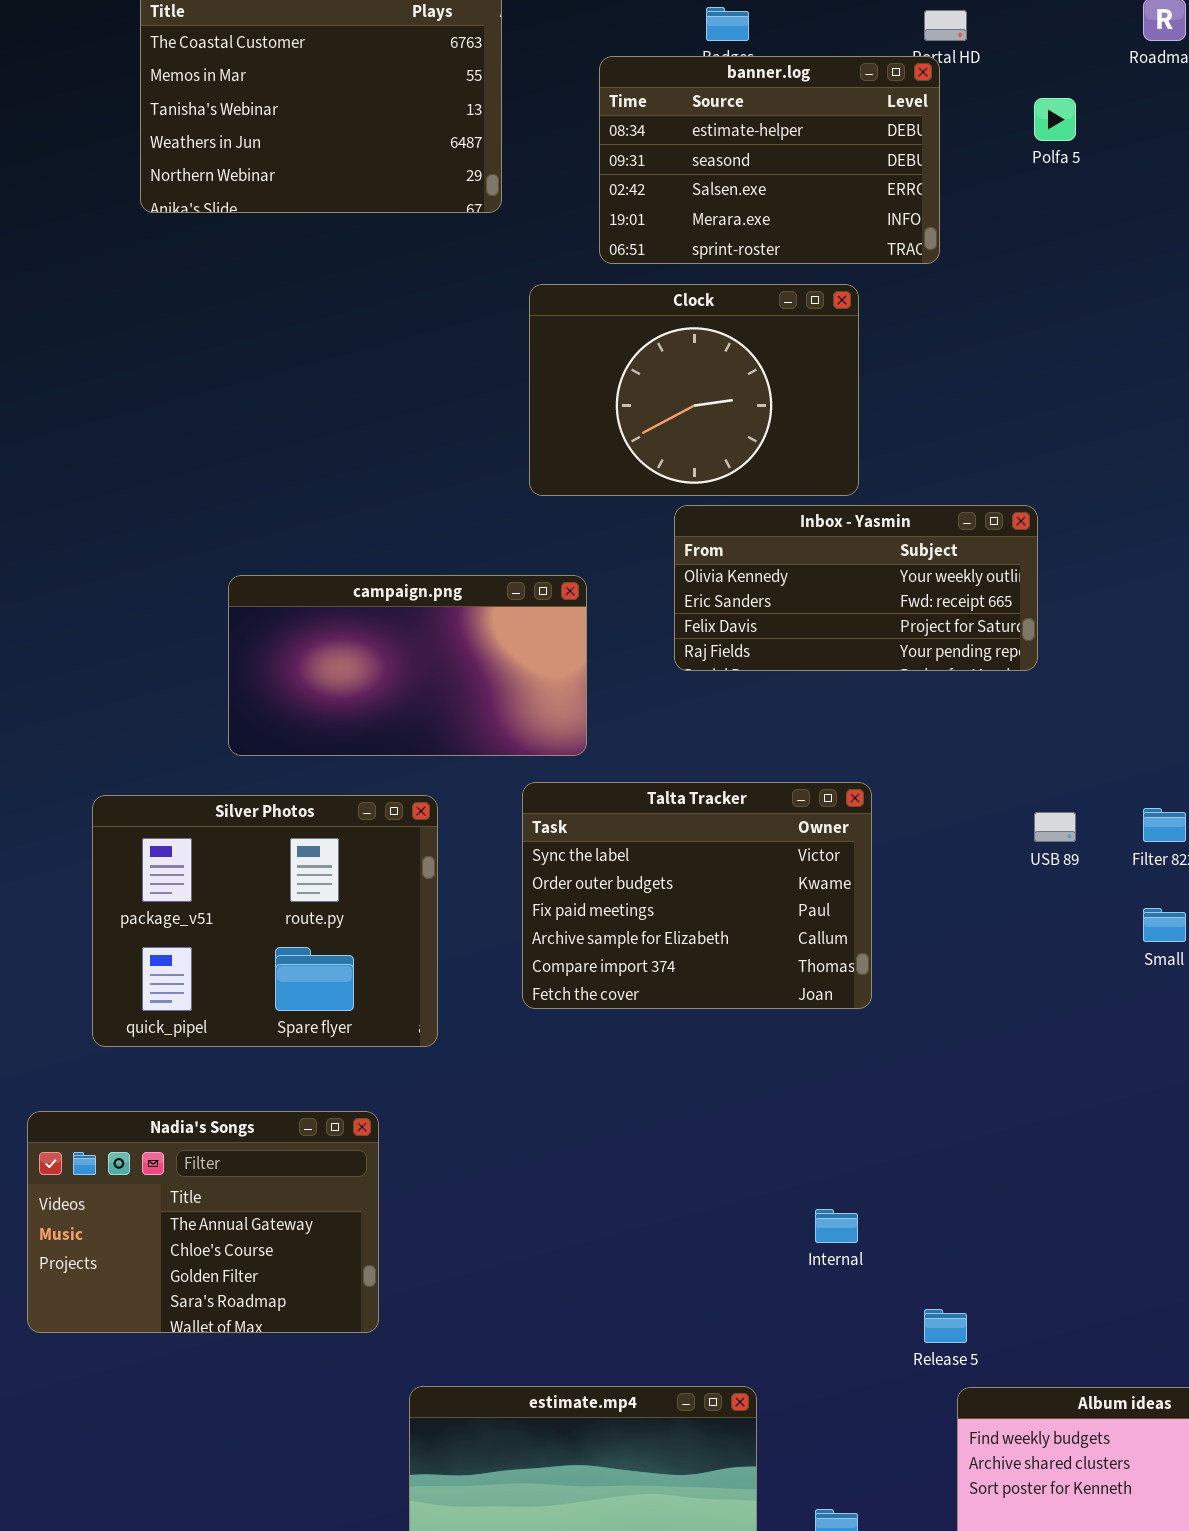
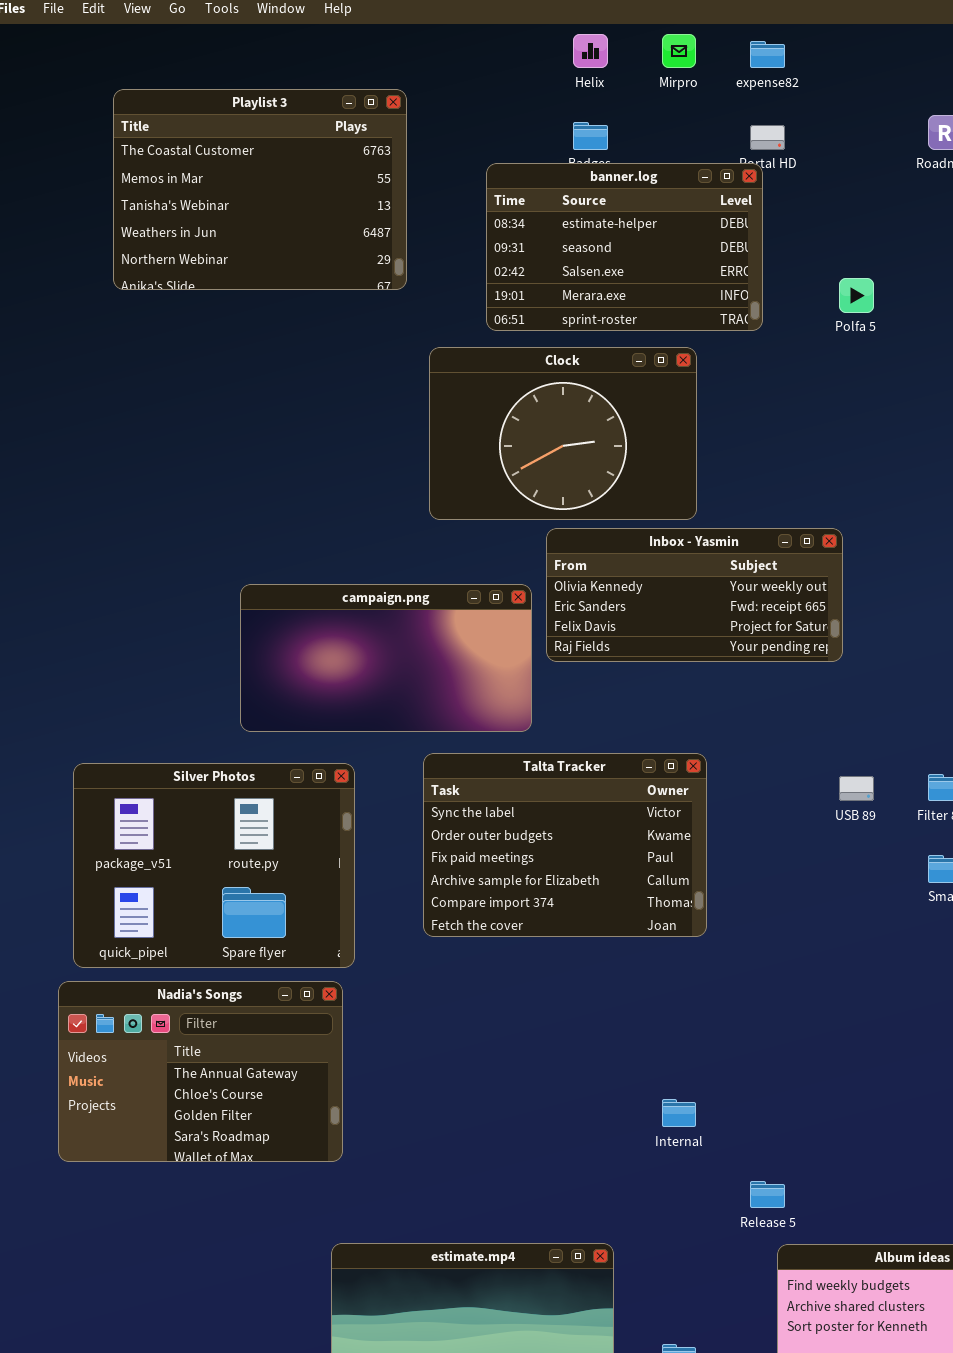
Polfa 5: [1034,98,1076,141] -> [839,278,874,313], moved
campaign.png: [228,575,587,756] -> [240,584,532,732], moved
Nadia's Songs: [27,1111,379,1333] -> [58,981,343,1162], moved

